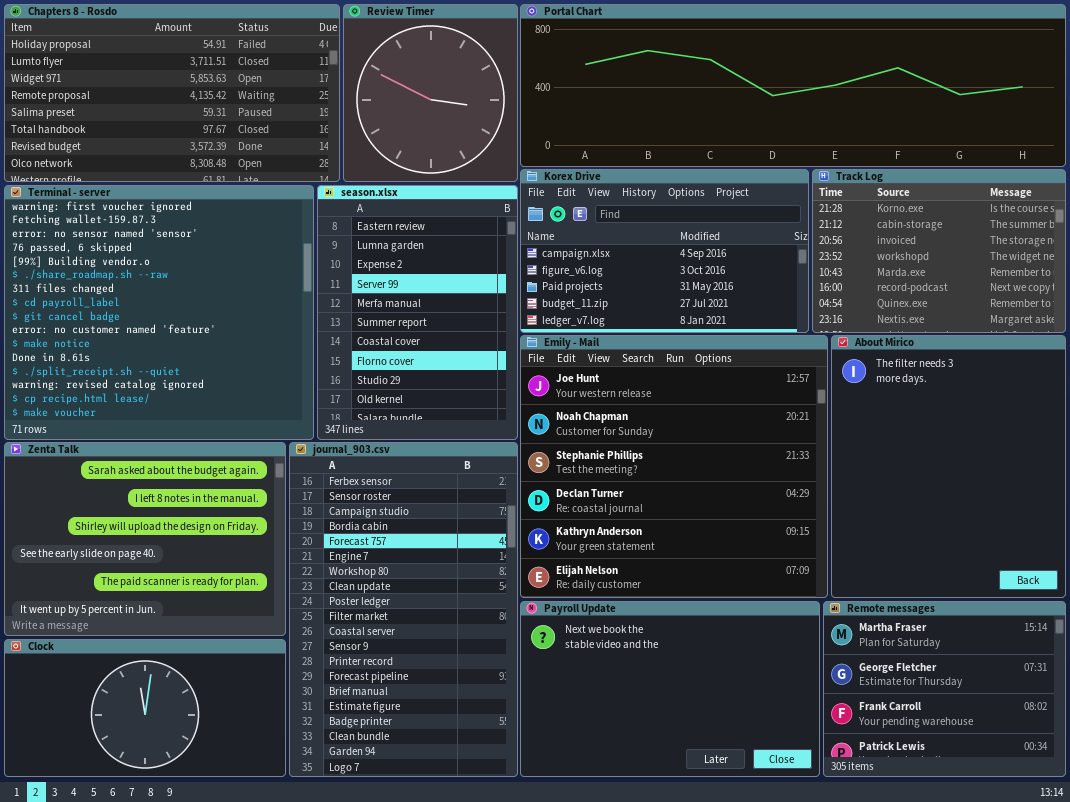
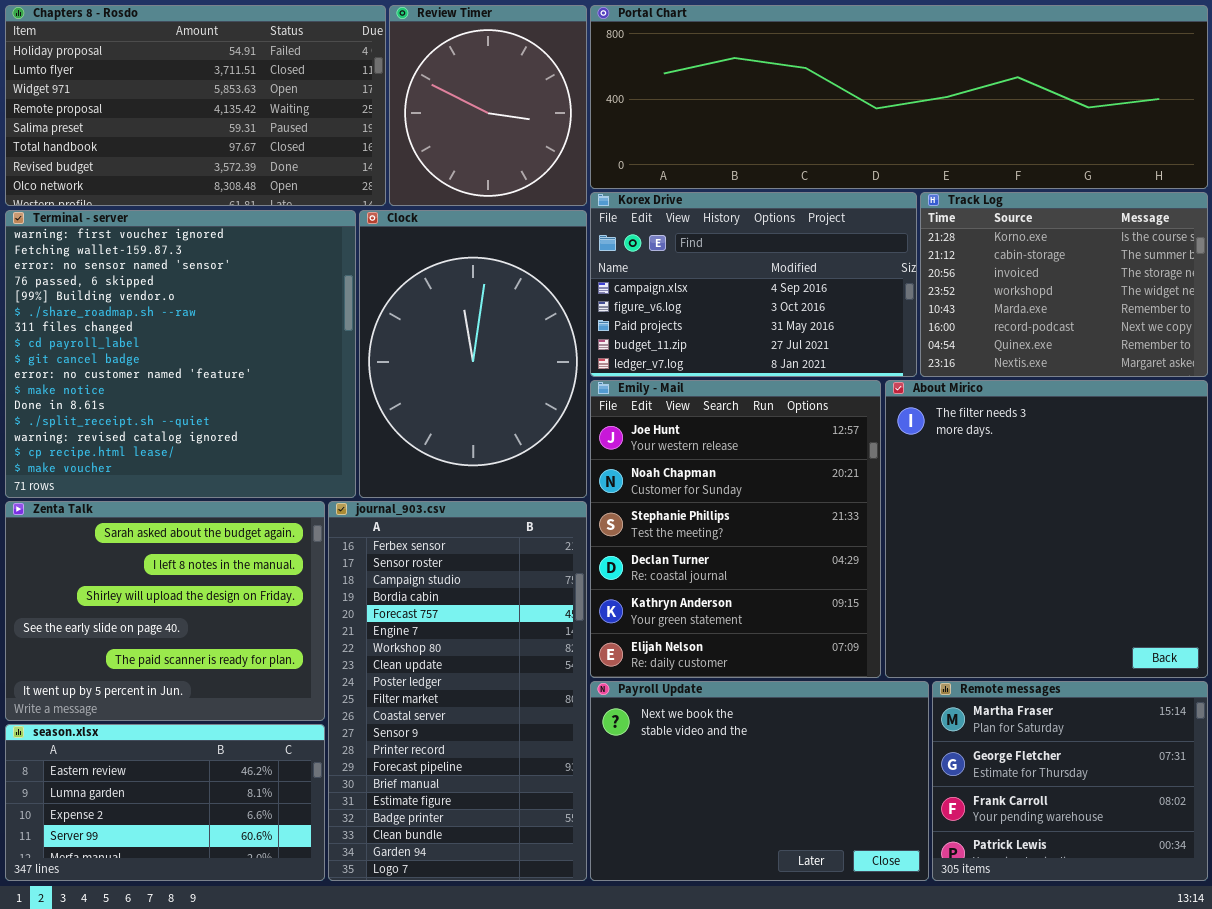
season.xlsx: [317,185,518,440] -> [5,724,325,881], moved, resized
Emily - Mail: [520,335,828,598] -> [590,380,881,678], resized
About Mirico: [831,335,1066,598] -> [885,380,1208,678], resized
Clock: [4,639,286,777] -> [359,210,587,498], moved, resized

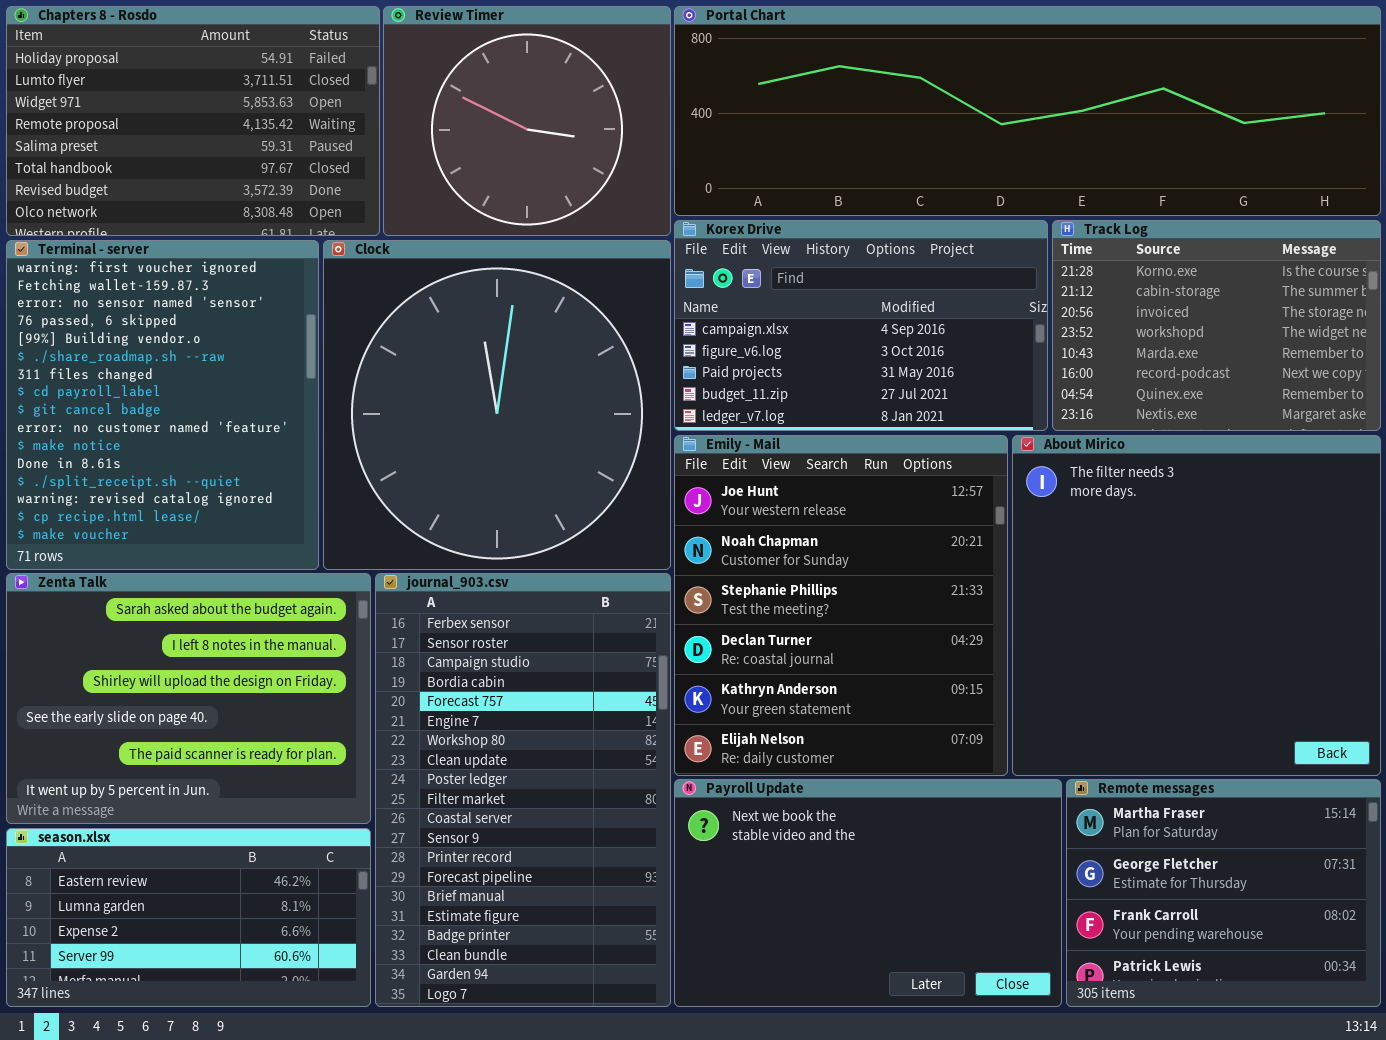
Chapters 8 - Rosdo: [5,5,386,206] -> [6,6,380,236], resized
Review Timer: [389,5,587,206] -> [383,6,671,236], resized
Terminal - server: [5,210,356,498] -> [6,240,319,570], resized
Clock: [359,210,587,498] -> [323,240,671,570], resized

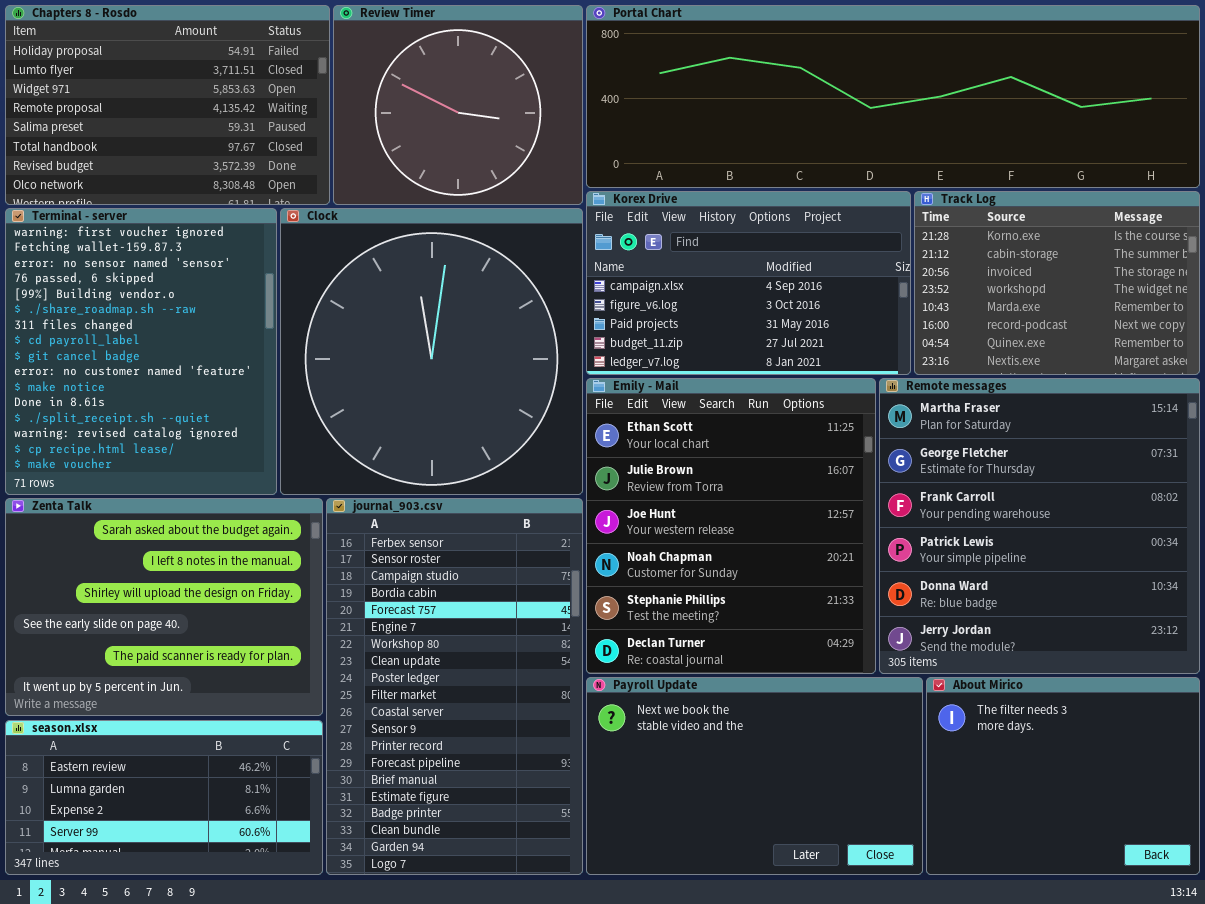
Emily - Mail: [674,435,1008,776] -> [586,378,876,674], scrolled up 2 rows
About Mirico: [1012,435,1381,776] -> [926,677,1200,875], moved, resized
Remote messages: [1066,779,1381,1007] -> [879,378,1200,674], moved, resized

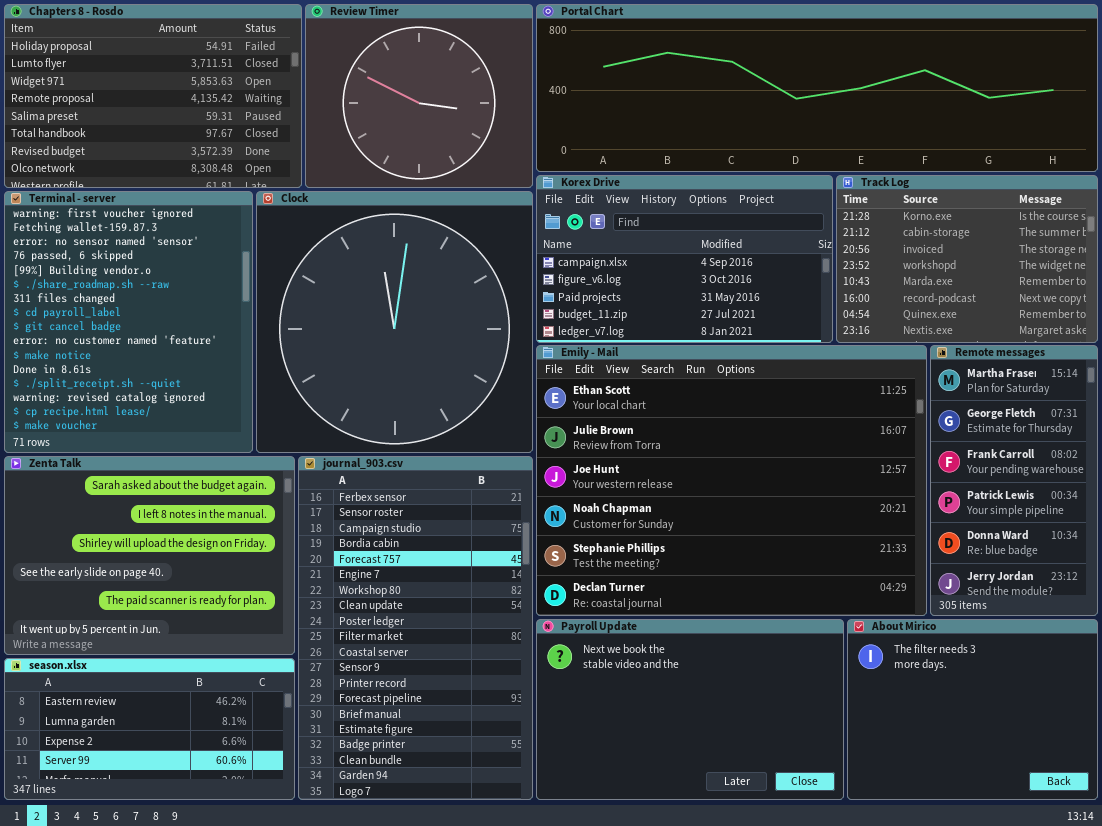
Emily - Mail: [586,378,876,674] -> [536,345,927,616], resized
Remote messages: [879,378,1200,674] -> [930,345,1098,616], resized

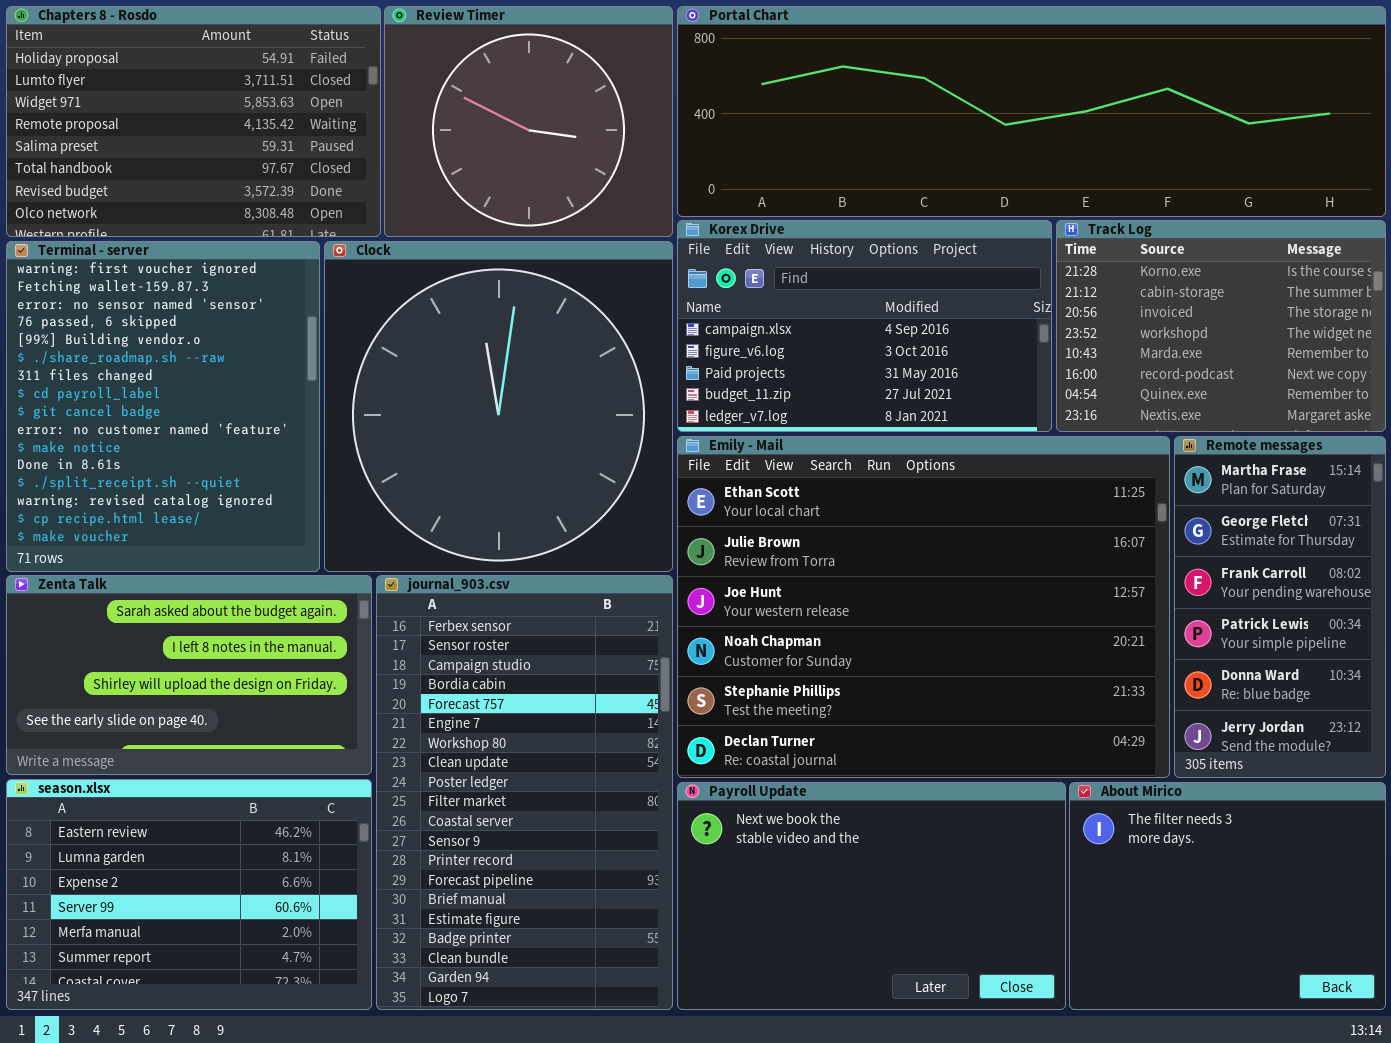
Zenta Talk: [4,456,295,655] -> [6,575,372,775], resized
season.xlsx: [4,658,295,800] -> [6,779,372,1010], resized

